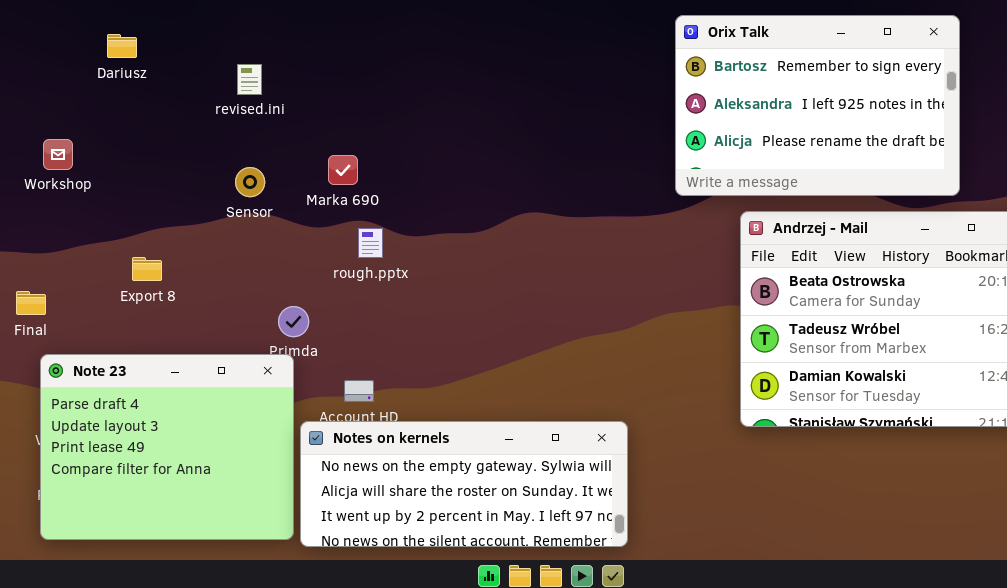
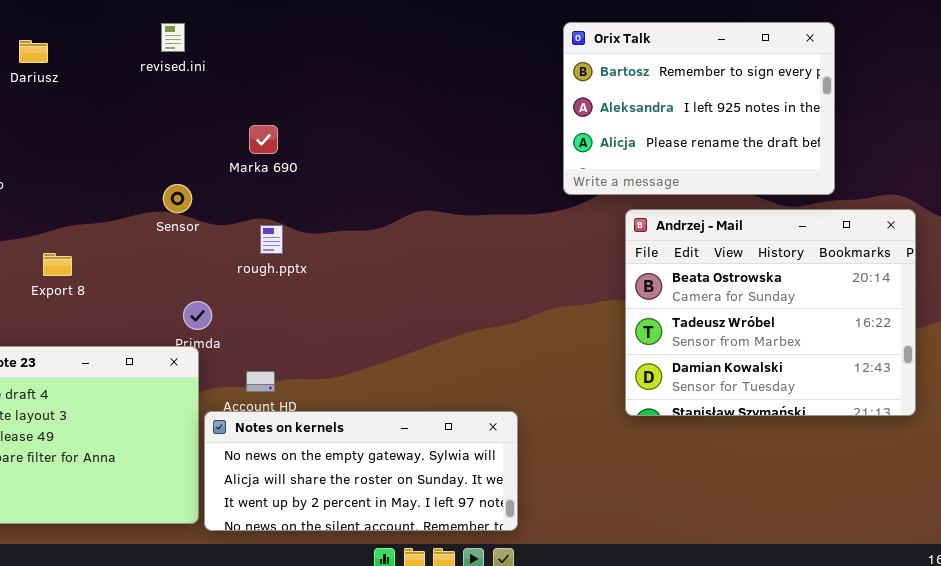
revised.ini: [237,64,262,95] -> [161,23,185,52], moved
Marka 690: [328,155,358,185] -> [249,125,278,154], moved
Sensor: [235,167,265,197] -> [163,184,192,213], moved

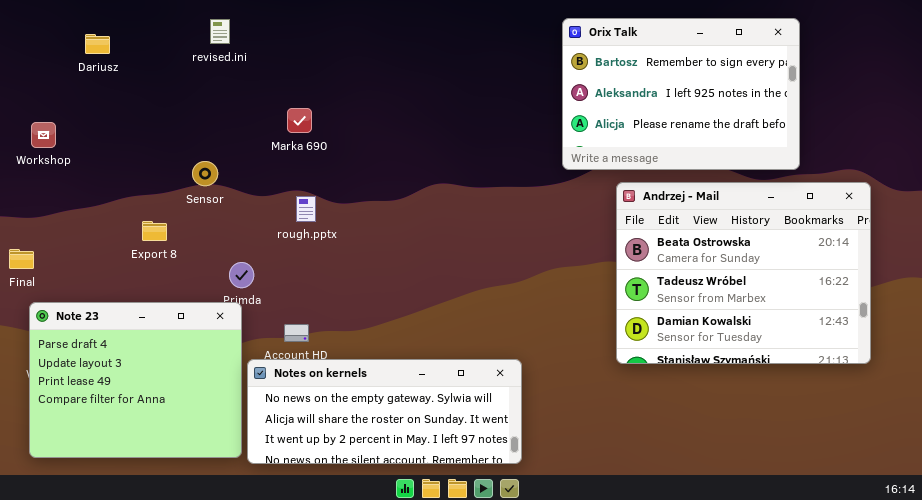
Sensor: [163,184,192,213] -> [192,161,218,186], moved
Export 8: [43,253,72,276] -> [142,221,167,241], moved

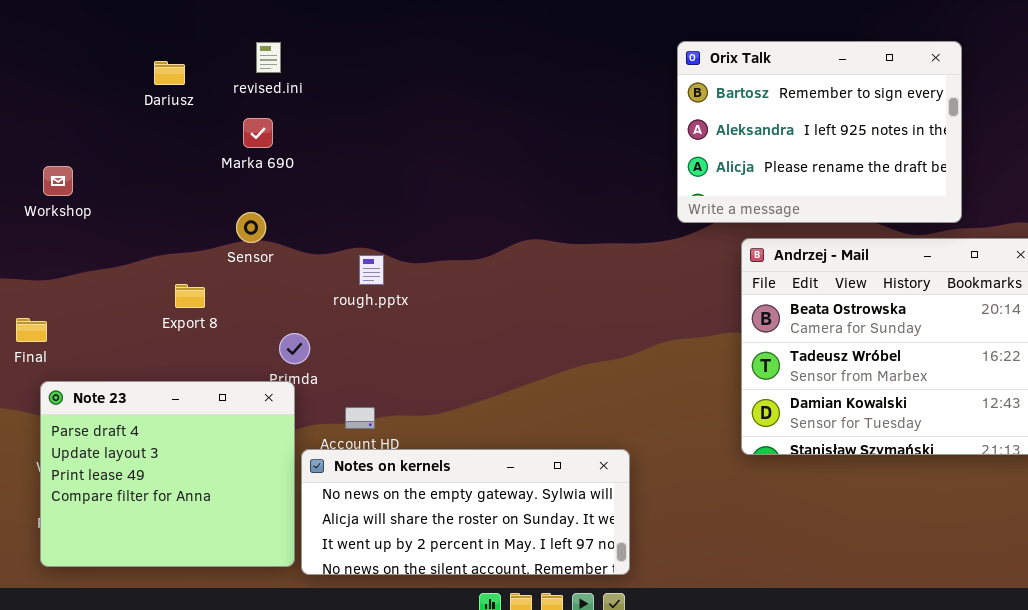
Dariusz: [85,34,110,54] -> [154,61,185,85], moved
Marka 690: [287,108,312,133] -> [243,118,273,148], moved

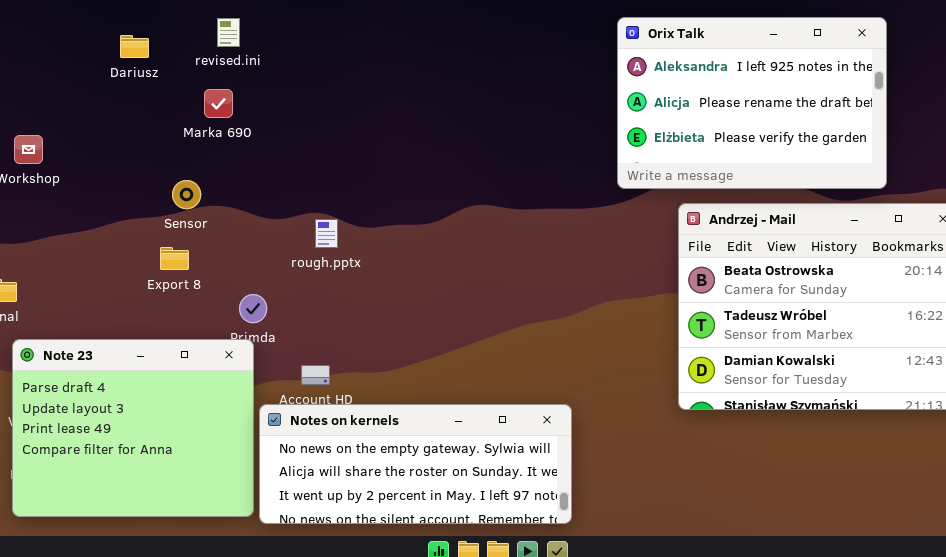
Orix Talk: [677,41,962,223] -> [617,17,887,189], scrolled down 1 row
Sensor: [236,212,266,243] -> [172,180,201,209], moved
Export 8: [175,284,205,308] -> [160,247,189,270], moved

